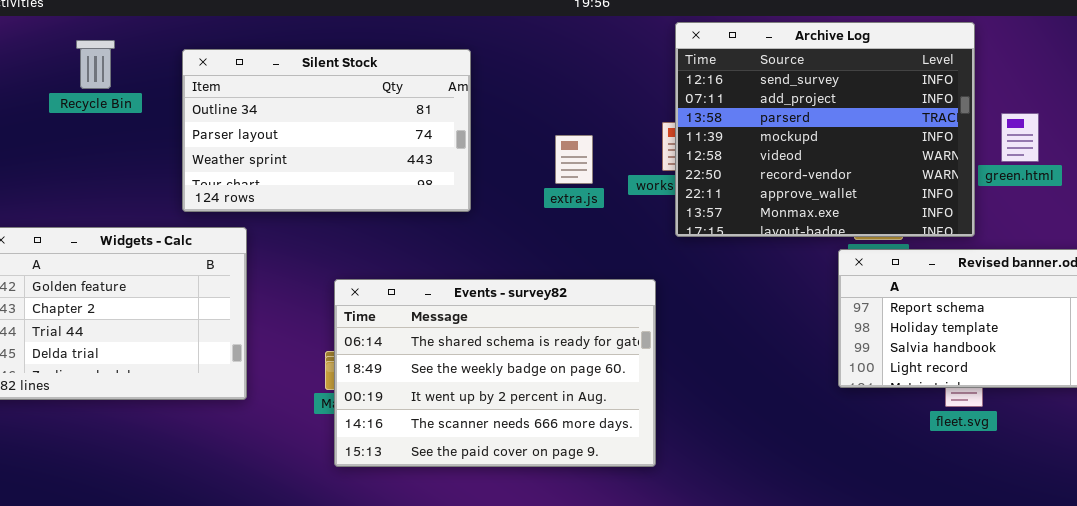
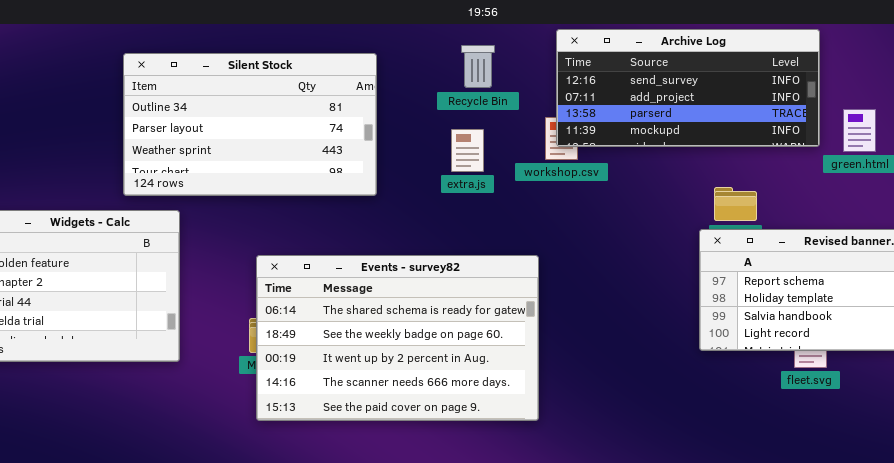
Archive Log: [675,22,975,237] -> [556,29,820,147], resized
Recycle Bin: [76,40,115,89] -> [461,45,495,88], moved

